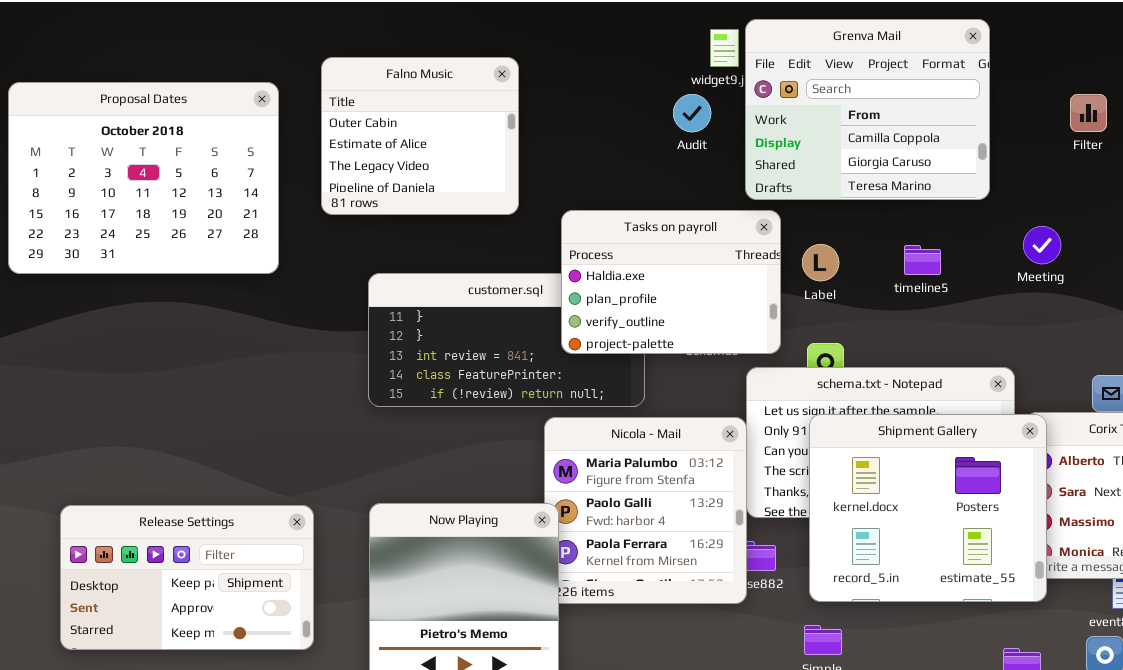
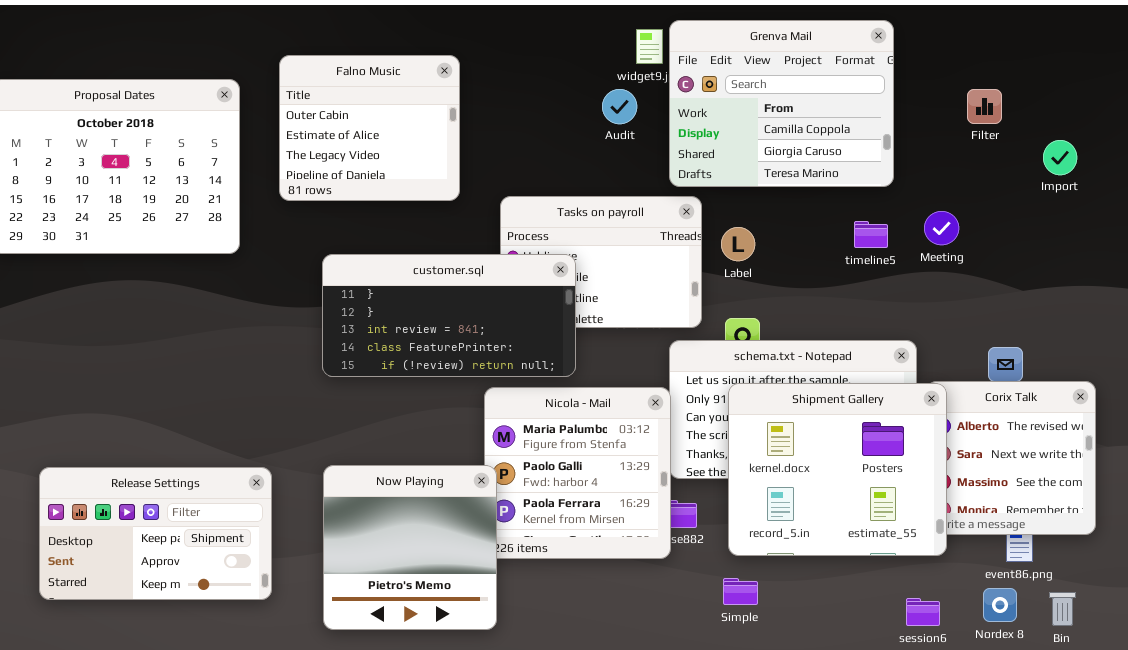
timeline5: [904,245,941,275] -> [854,221,888,248], moved
customer.sql: [368,273,645,407] -> [322,254,576,377], raised

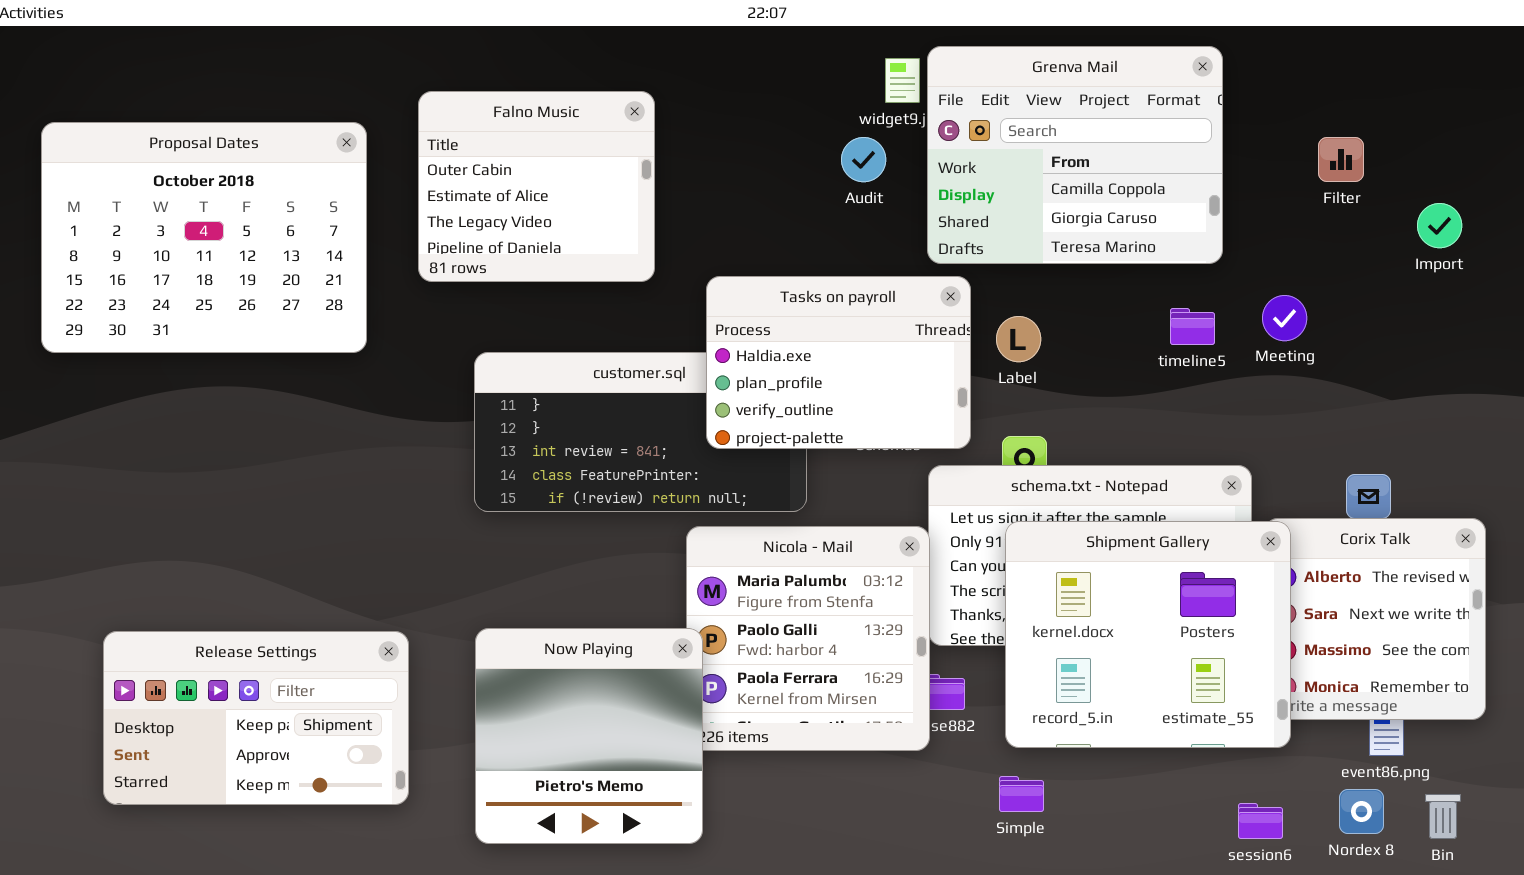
Tasks on payroll: [500,196,702,328] -> [706,276,971,449], raised

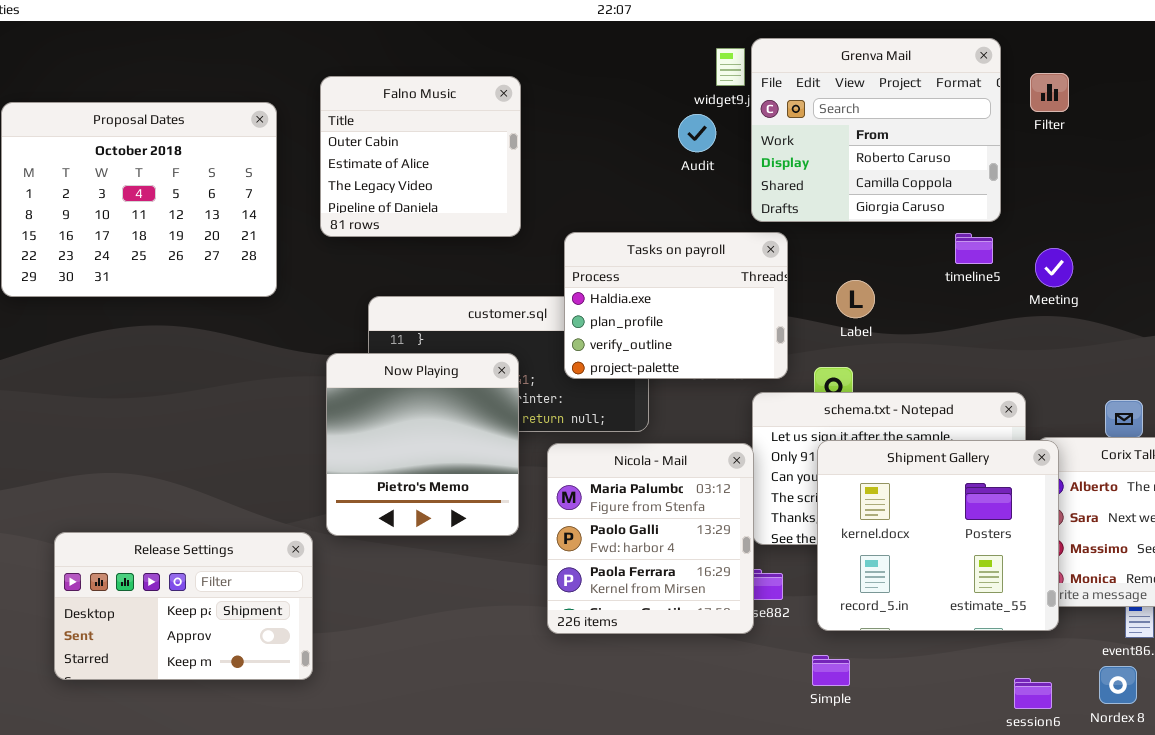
Grenva Mail: [927,46,1223,264] -> [751,38,1001,222], scrolled up 1 row
Filter: [1318,137,1364,182] -> [1030,73,1069,112], moved
timeline5: [1170,308,1215,345] -> [955,233,993,264], moved
Label: [996,316,1041,362] -> [836,280,875,318], moved
Now Playing: [475,628,703,844] -> [326,353,519,536], moved

